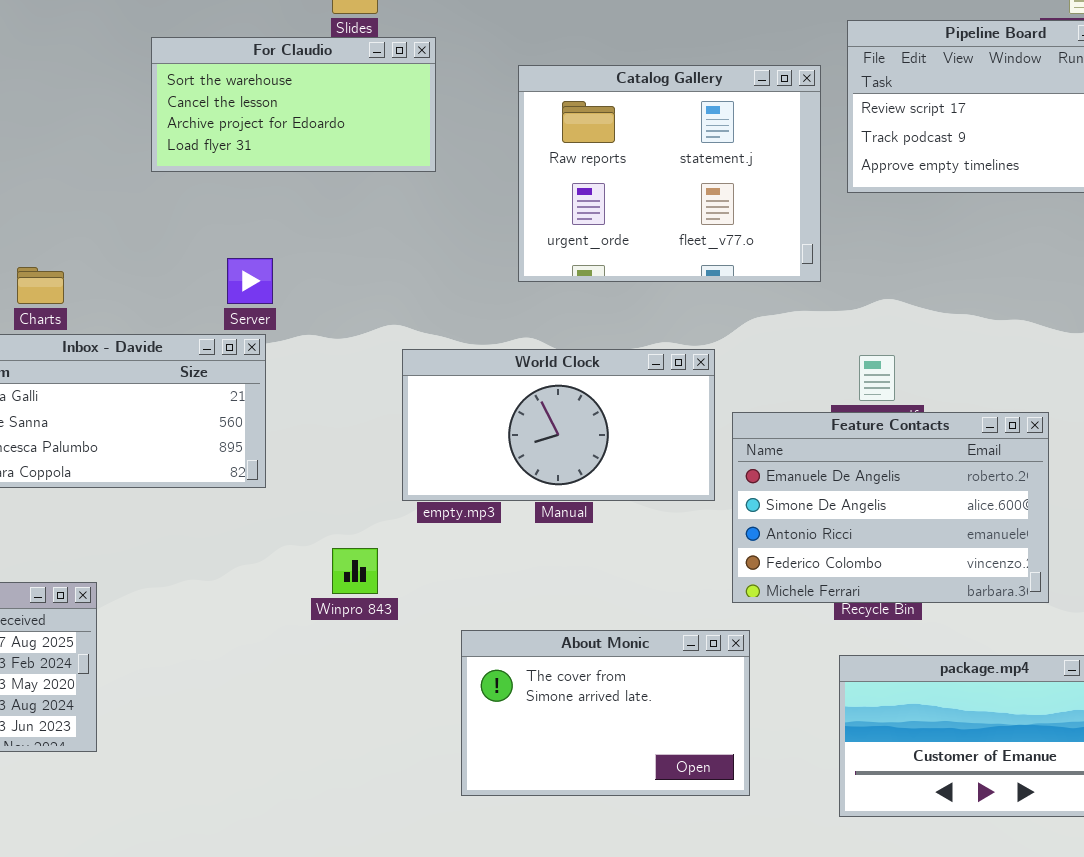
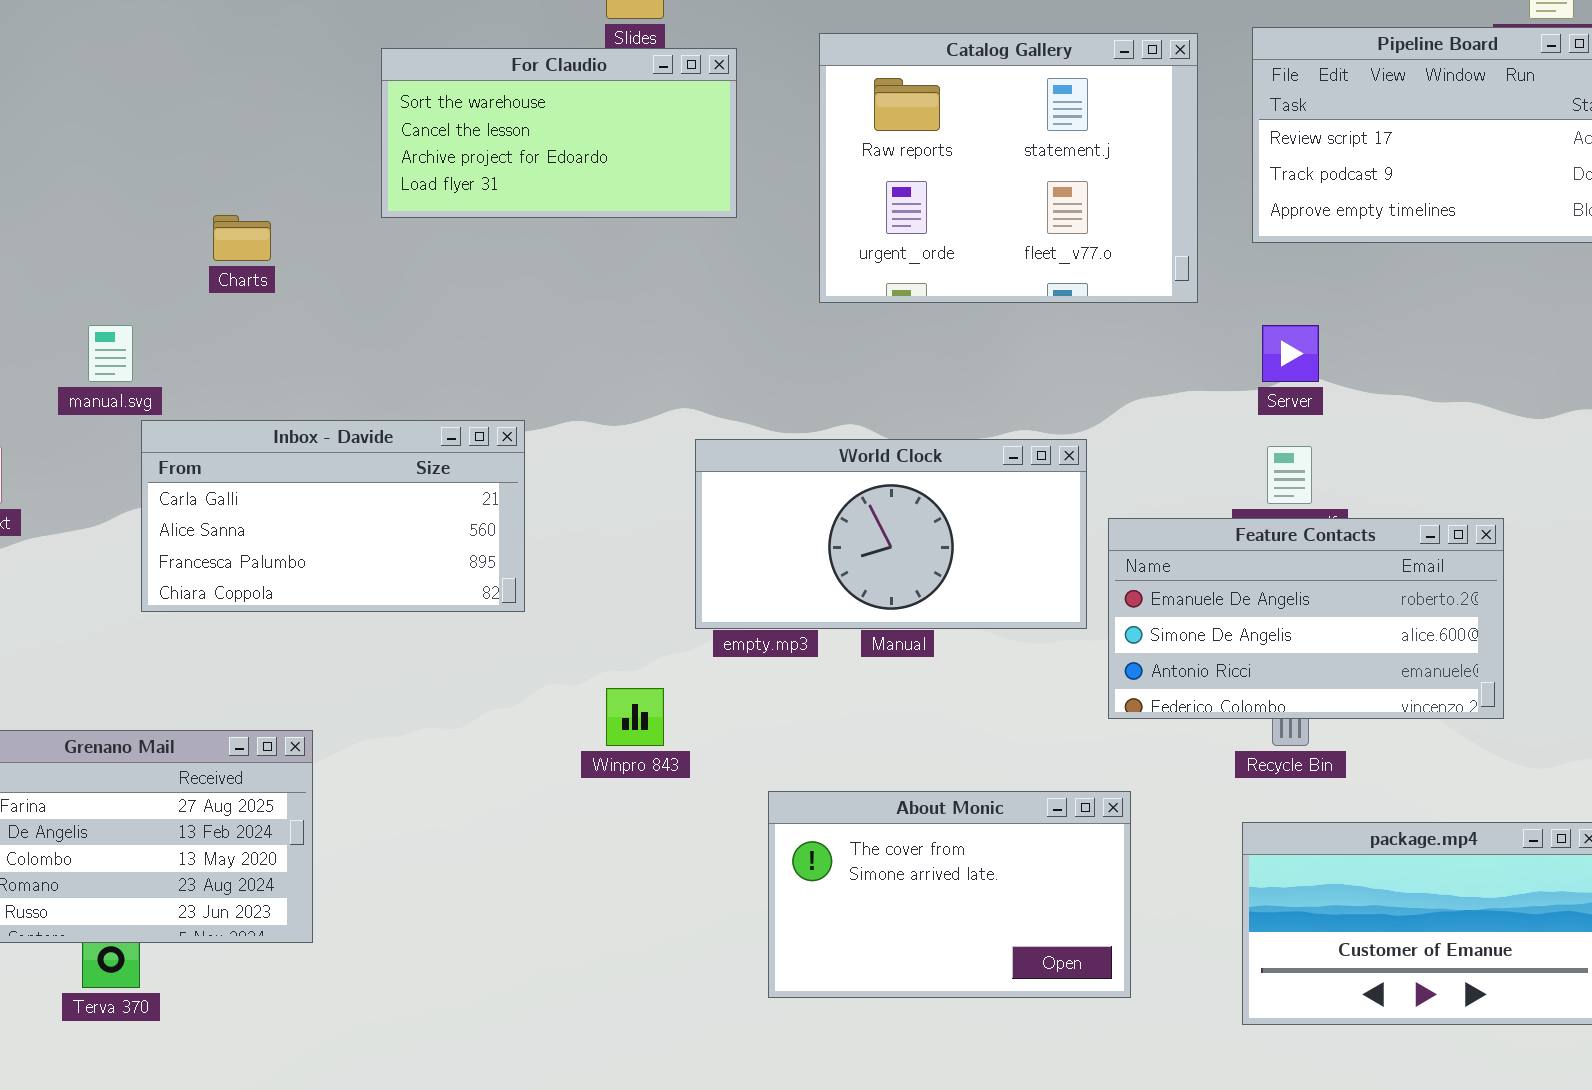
Catalog Gallery: [518,65,821,282] -> [819,33,1198,303], moved
Server: [227,258,273,304] -> [1262,325,1319,382], moved
Charts: [17,267,64,304] -> [213,215,271,261], moved
Feature Contacts: [732,412,1049,603] -> [1108,518,1504,719], resized

